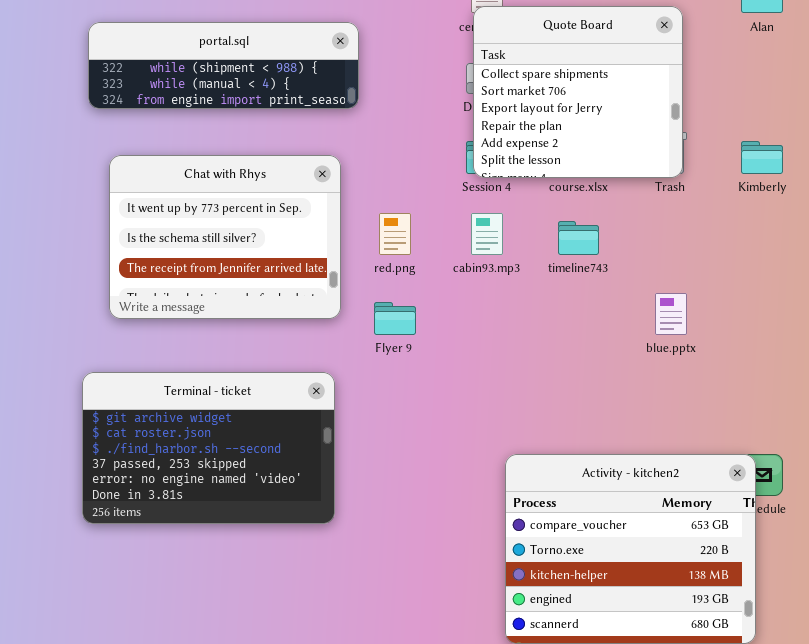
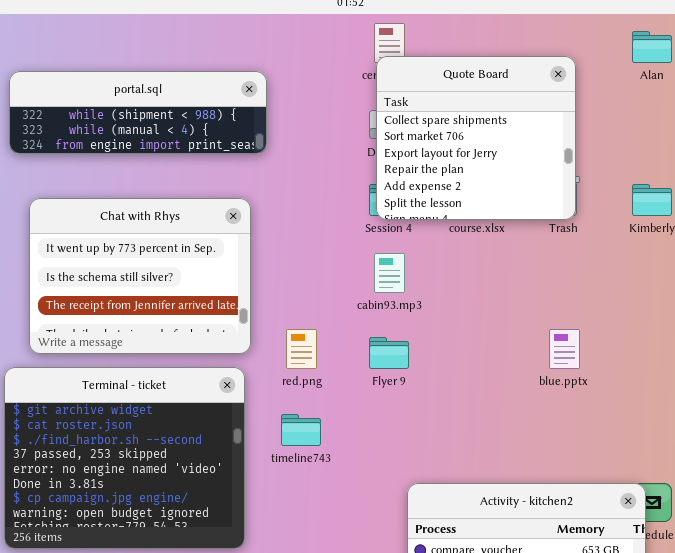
red.png: [379,213,411,255] -> [286,329,317,369], moved
timeline743: [558,221,599,255] -> [281,414,321,446], moved
Flyer 9: [374,302,416,335] -> [369,337,409,369], moved
Terminal - ticket: [82,372,335,524] -> [4,367,245,549], resized

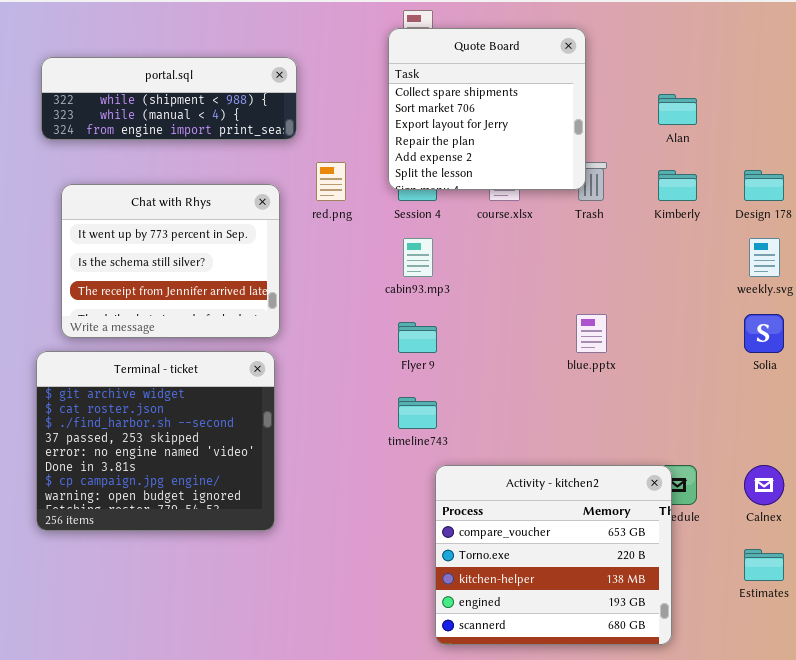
Alan: [632,31,672,63] -> [658,94,697,125], moved
Quote Board: [376,56,576,220] -> [388,28,586,190], moved
red.png: [286,329,317,369] -> [316,162,346,201], moved
timeline743: [281,414,321,446] -> [398,397,437,429], moved

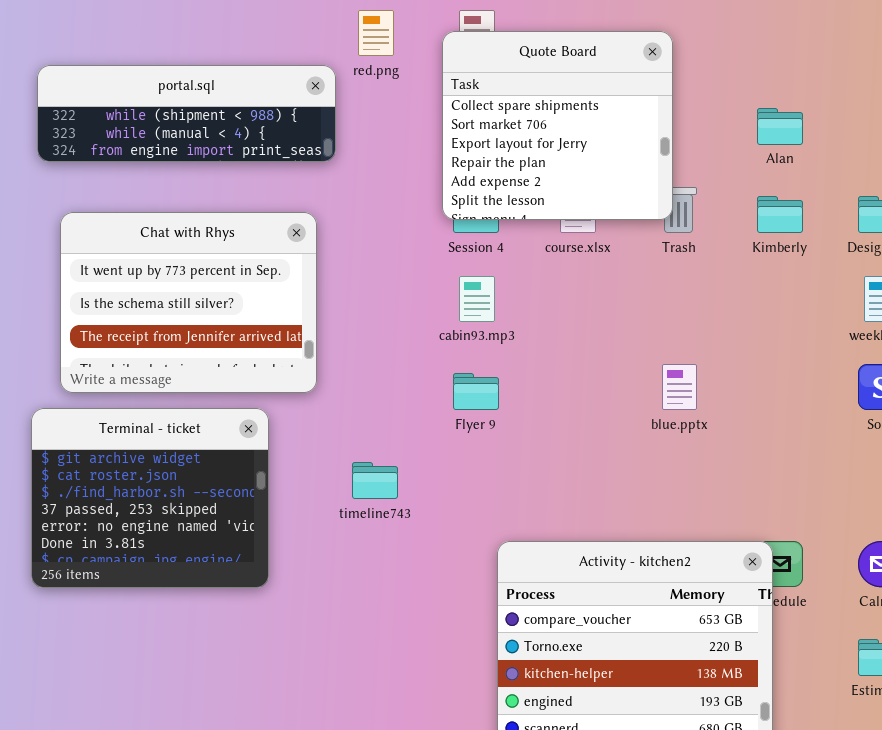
red.png: [316,162,346,201] -> [358,10,394,56], moved
Terminal - ticket: [36,351,275,531] -> [31,408,269,588], resized
timeline743: [398,397,437,429] -> [352,462,398,499], moved

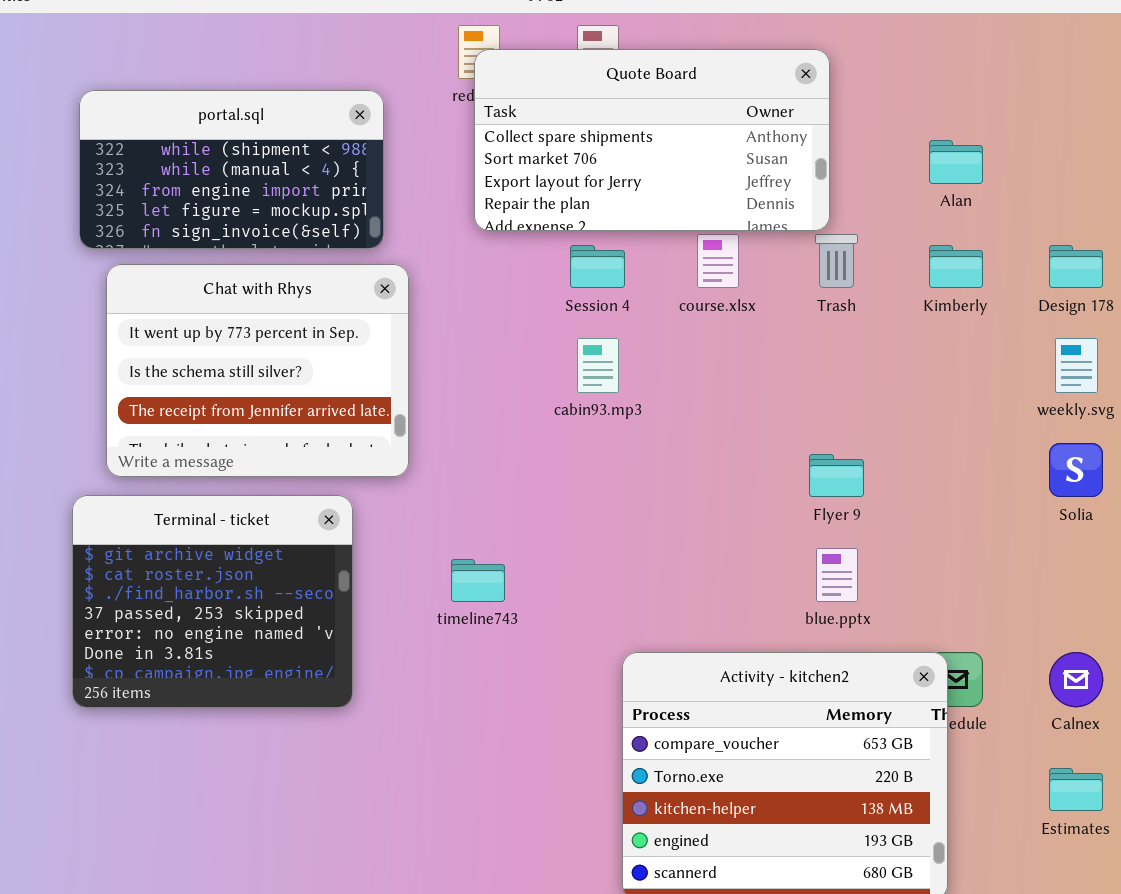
Quote Board: [442,31,673,220] -> [474,49,830,231], resized
portal.sql: [37,65,336,162] -> [79,90,384,249], resized
blue.pptx: [662,364,697,410] -> [816,548,858,602], moved
Flyer 9: [453,373,499,410] -> [809,454,864,497], moved

